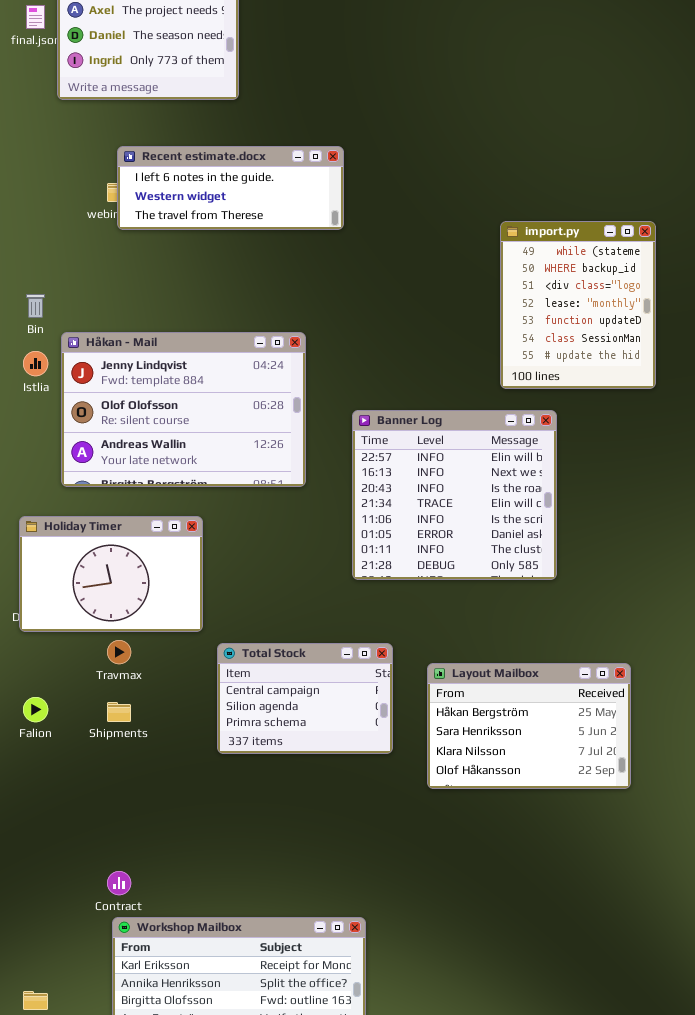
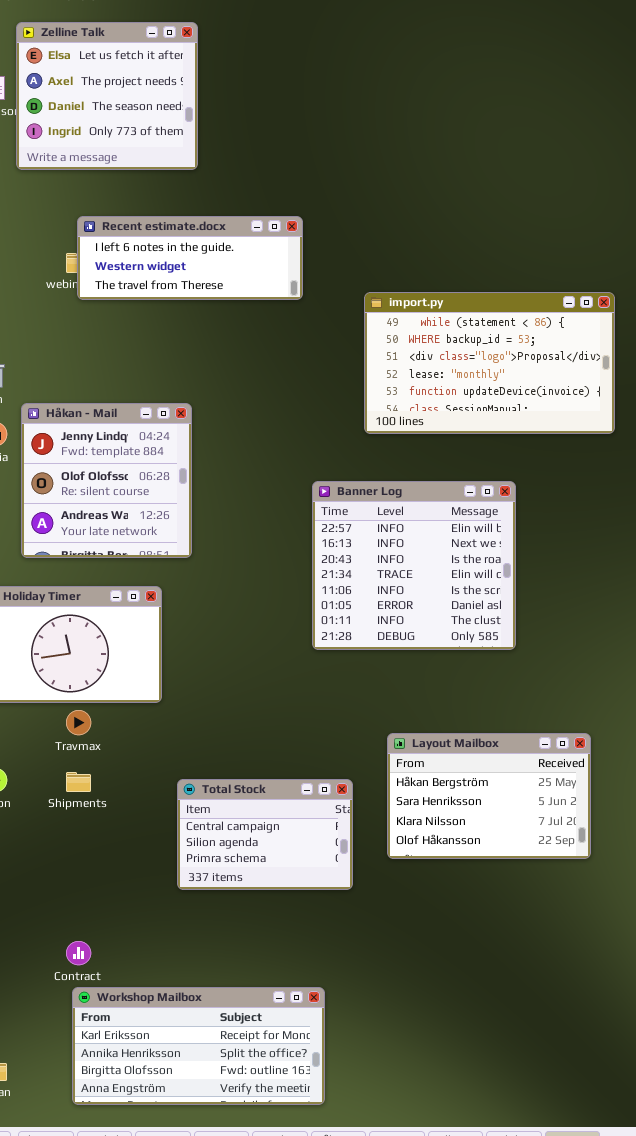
import.py: [500,221,656,389] -> [364,292,615,434], resized
Håkan - Mail: [61,332,306,487] -> [21,403,192,558], resized
Total Stock: [217,643,393,754] -> [177,779,353,890], moved

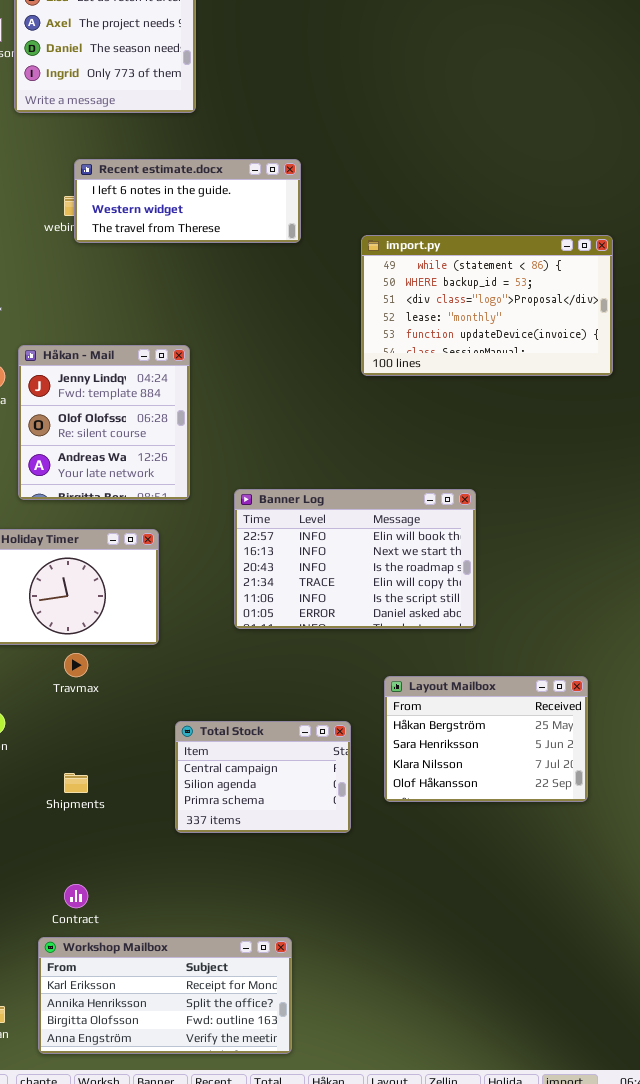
Banner Log: [312,481,516,650] -> [234,489,476,629], moved, resized
Shipments: [66,772,91,792] -> [64,773,88,793], moved
Workshop Mailbox: [72,987,325,1105] -> [38,937,292,1054], moved

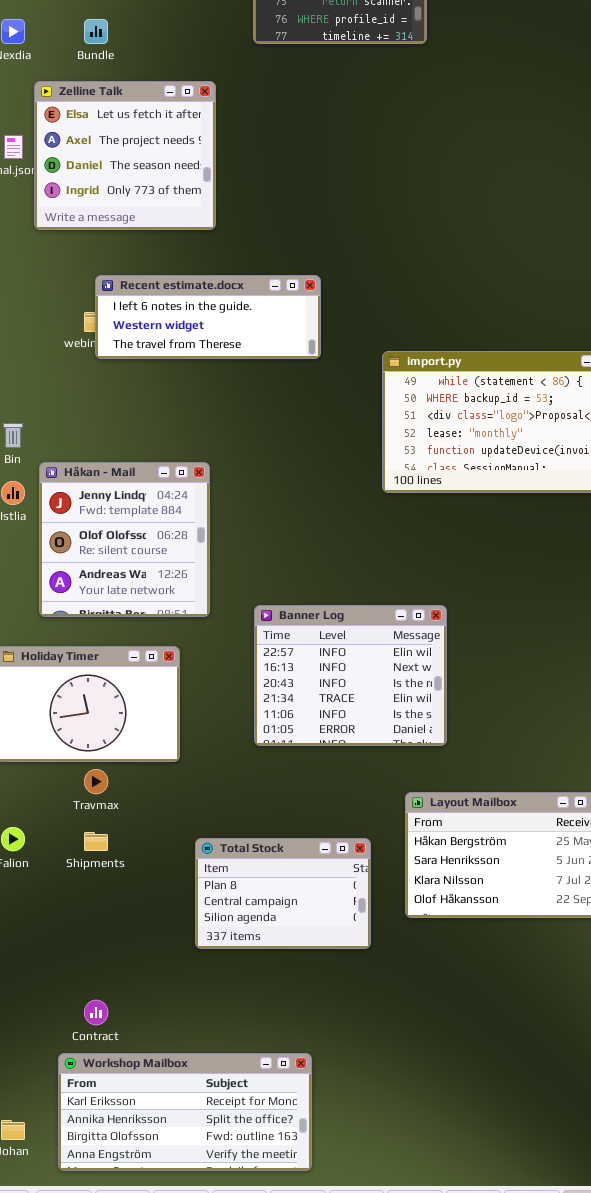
Banner Log: [234,489,476,629] -> [254,605,447,746], resized
Total Stock: [175,721,351,833] -> [195,838,371,949], scrolled up 1 row
Shipments: [64,773,88,793] -> [84,832,108,851], moved

